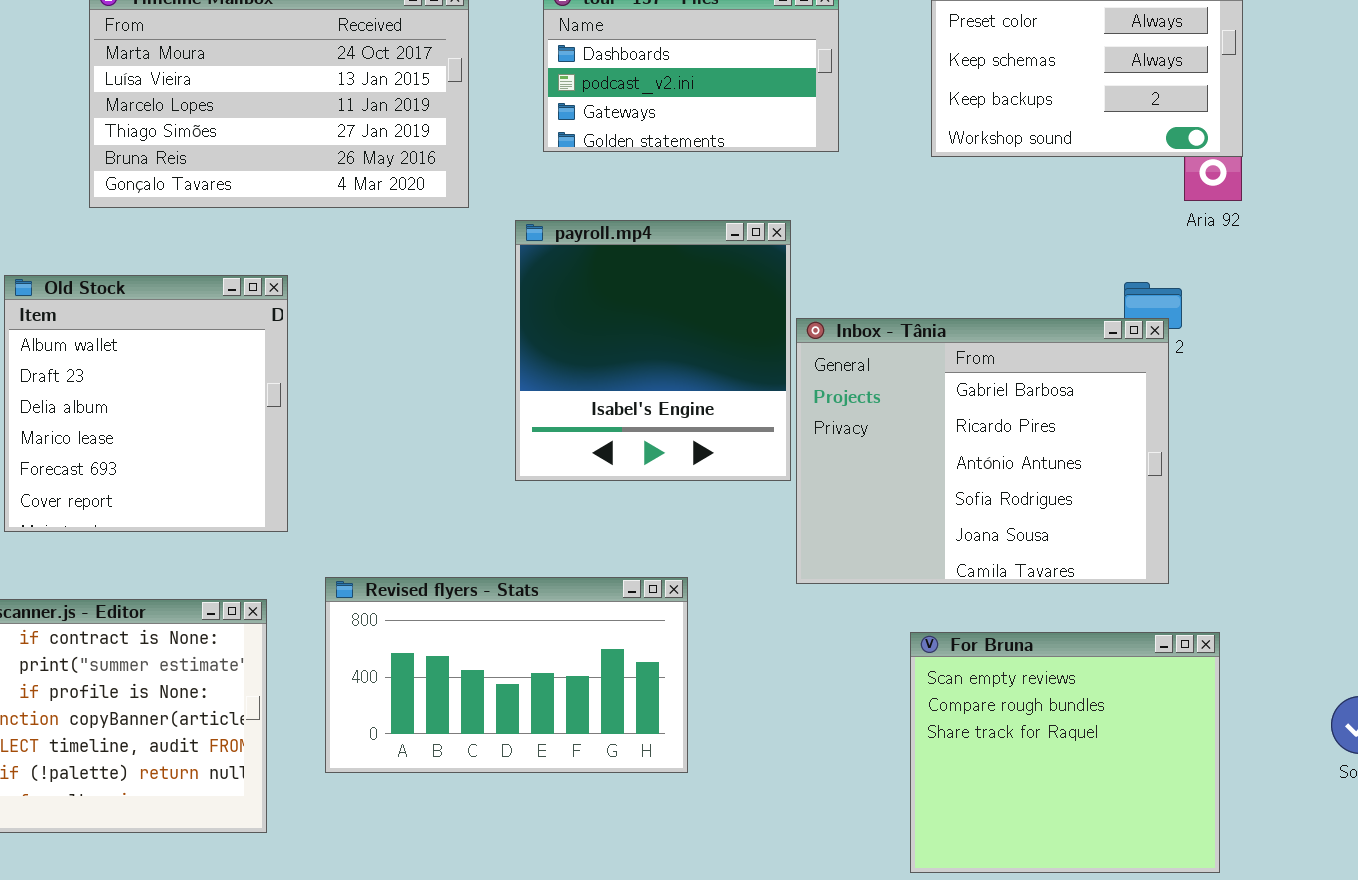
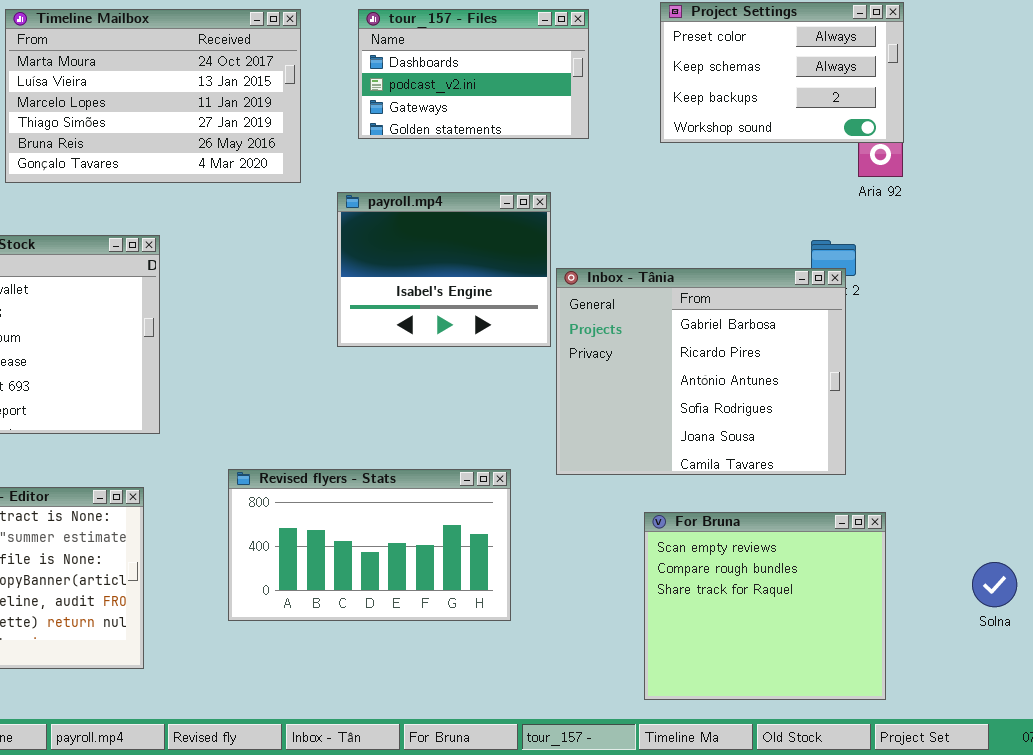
payroll.mp4: [515,220,791,481] -> [337,192,551,347], resized
Revised flyers - Stats: [325,577,688,773] -> [228,469,511,621], moved

